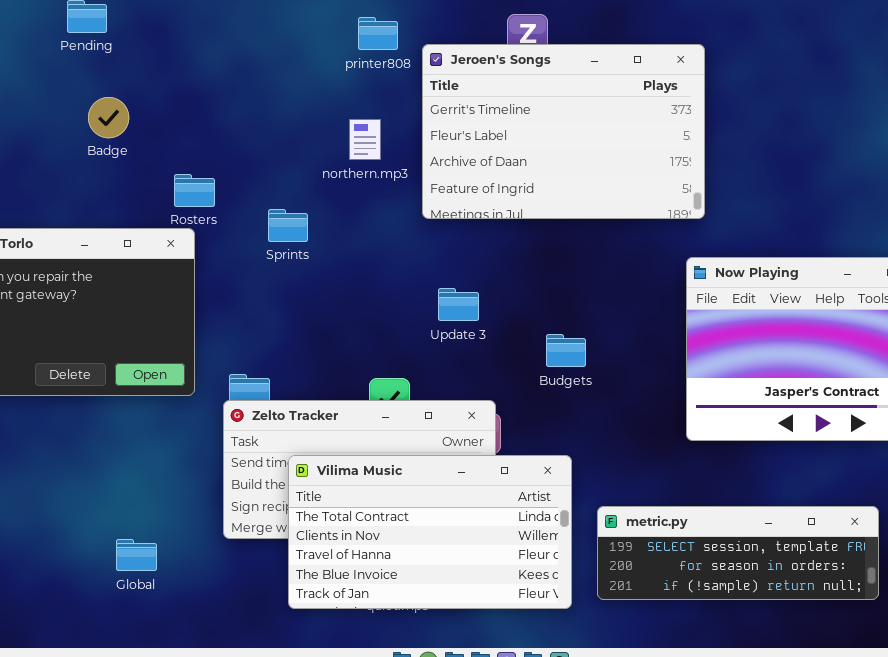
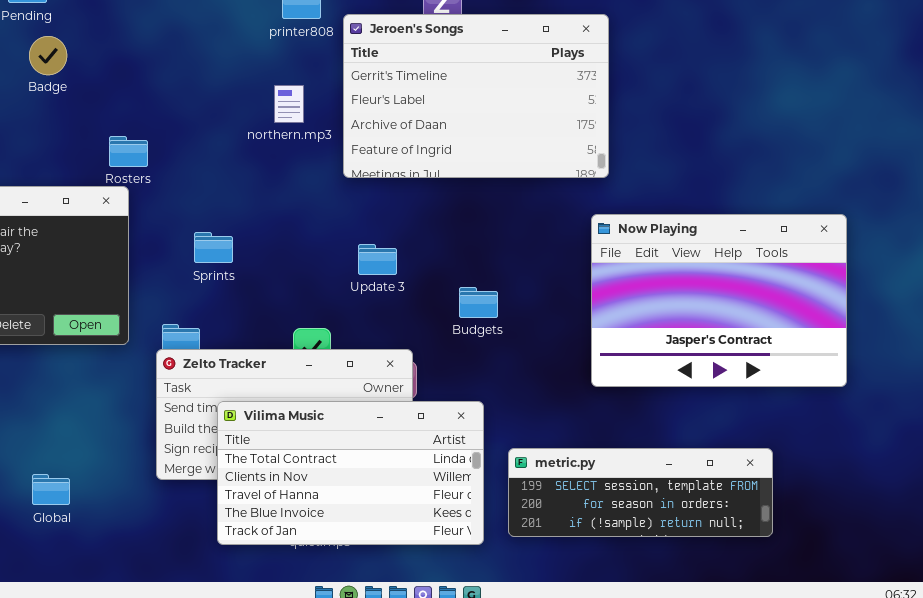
Badge: [88,97,129,138] -> [29,36,67,75], moved
Sprints: [268,209,308,242] -> [194,232,233,263], moved
Global: [116,539,157,571] -> [32,474,70,505], moved

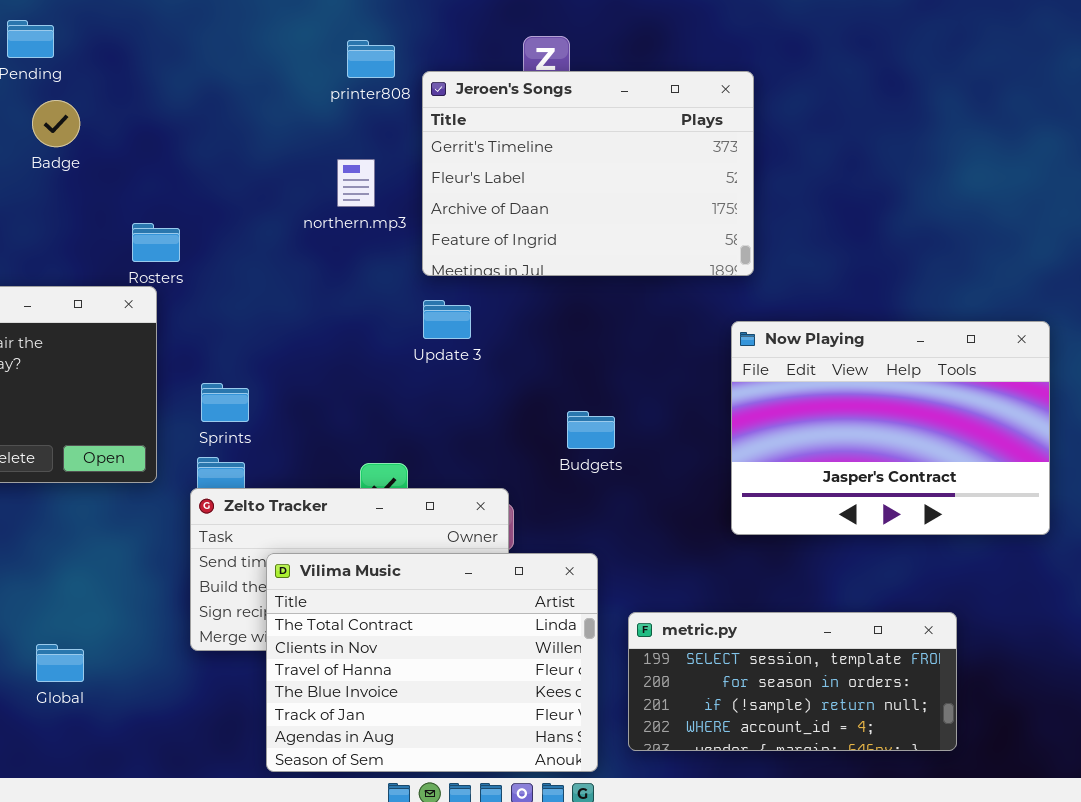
Sprints: [194,232,233,263] -> [201,383,249,422], moved
Update 3: [358,244,397,275] -> [423,300,471,339], moved
Vilima Music: [217,401,484,545] -> [266,553,598,772], resized
metric.py: [508,448,773,537] -> [628,612,957,751], resized

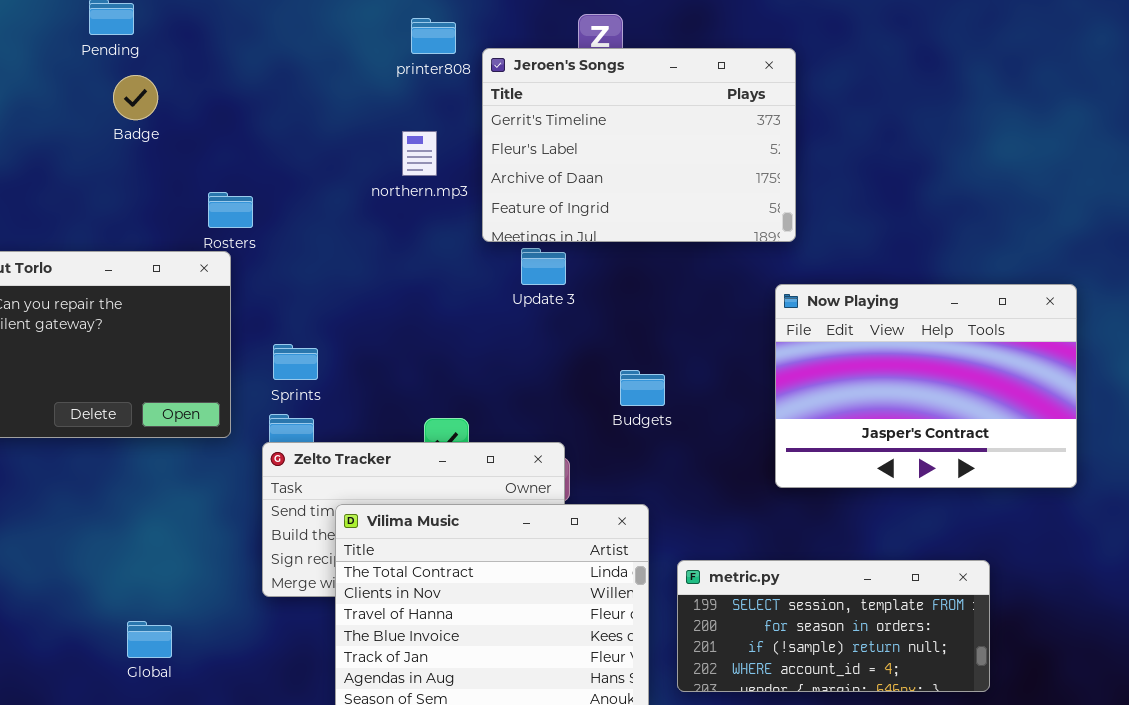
Update 3: [423,300,471,339] -> [521,248,566,285], moved
Global: [36,644,84,682] -> [127,621,172,658], moved

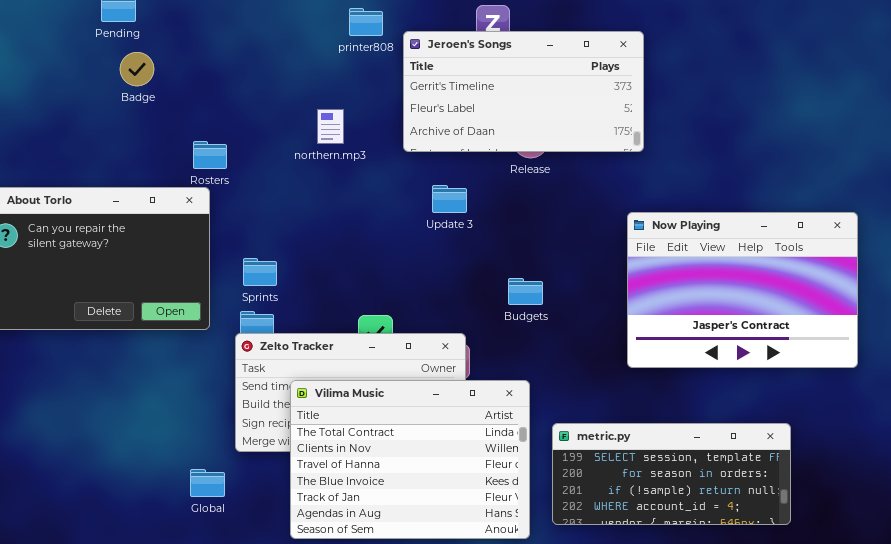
Jeroen's Songs: [482,48,796,242] -> [403,31,644,152], resized
northern.mp3: [402,131,437,176] -> [317,109,344,144], moved
Global: [127,621,172,658] -> [190,469,225,497], moved

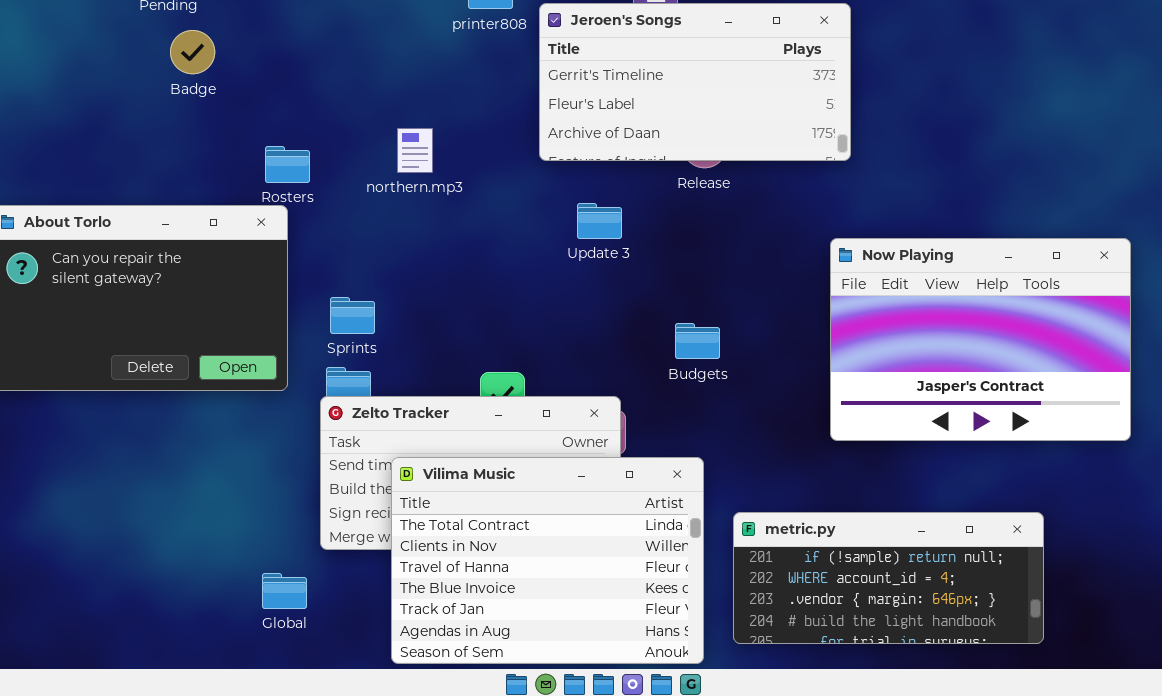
northern.mp3: [317,109,344,144] -> [397,128,433,173], moved
metric.py: [552,423,791,525] -> [733,512,1044,644], scrolled down 2 rows

